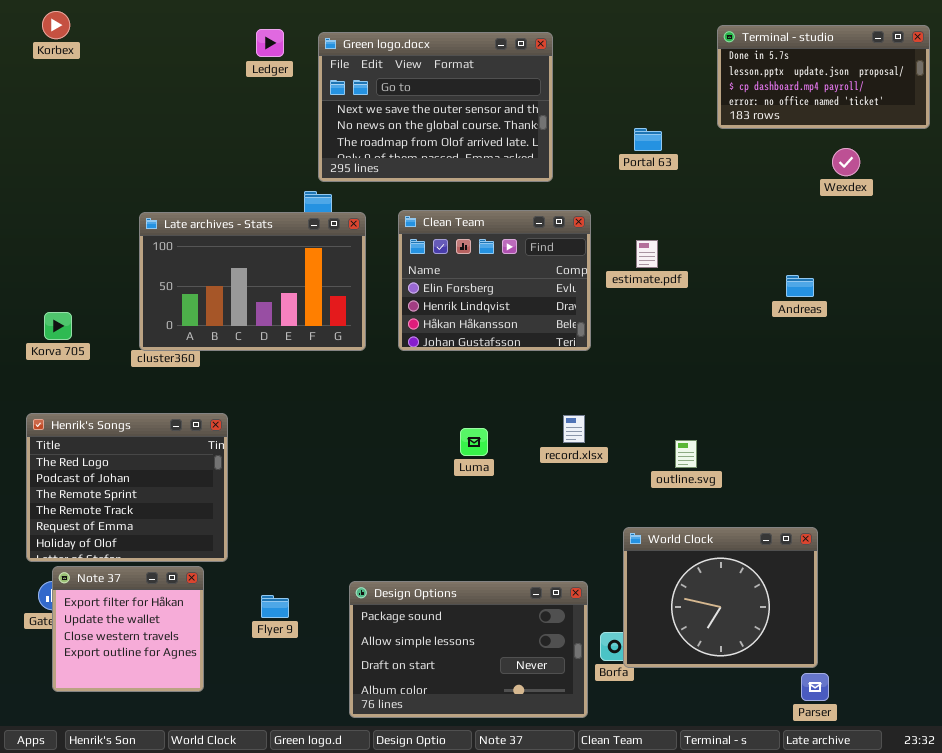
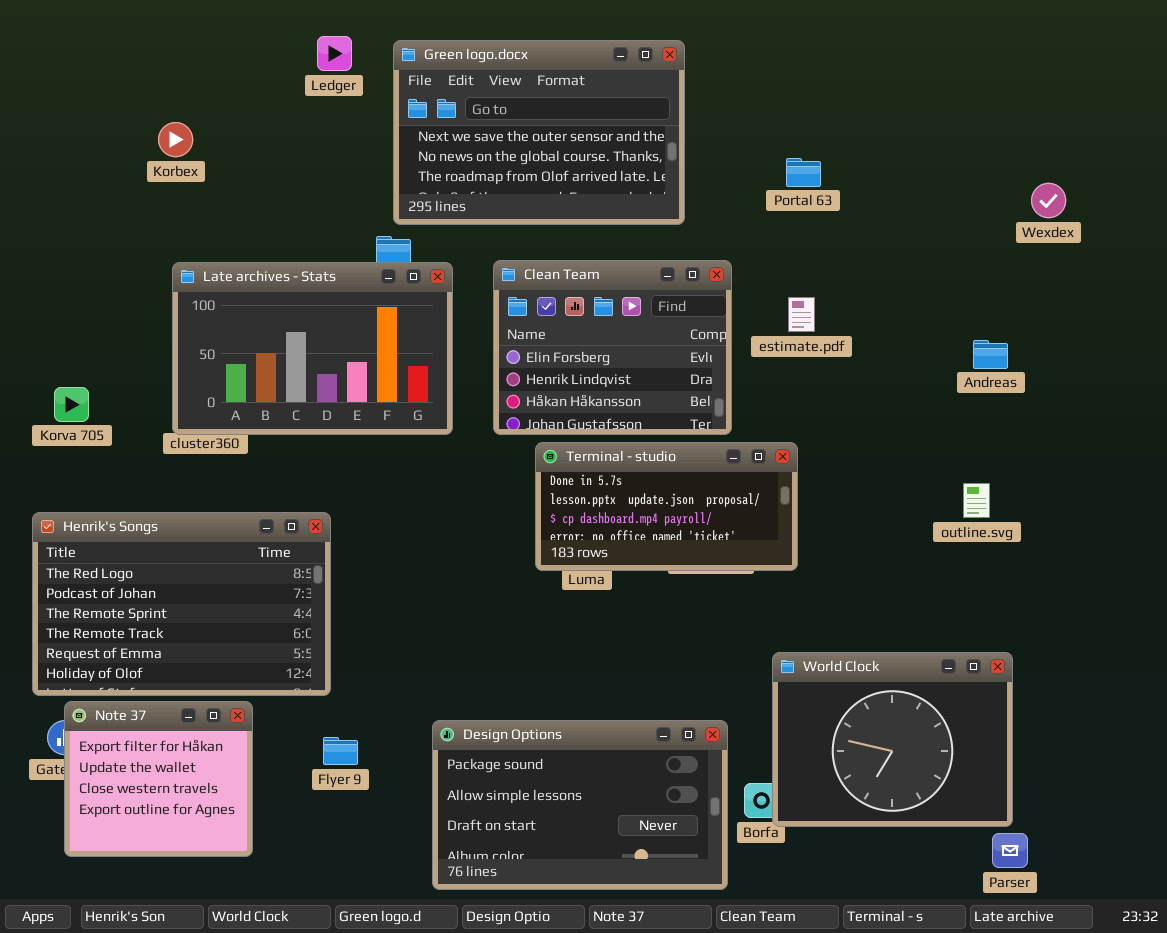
Korbex: [42,11,70,39] -> [158,122,193,157], moved
Terminal - studio: [717,25,930,129] -> [535,442,798,571], moved
Henrik's Songs: [26,413,228,562] -> [32,512,331,696], resized
outline.svg: [675,440,697,468] -> [963,483,990,518], moved

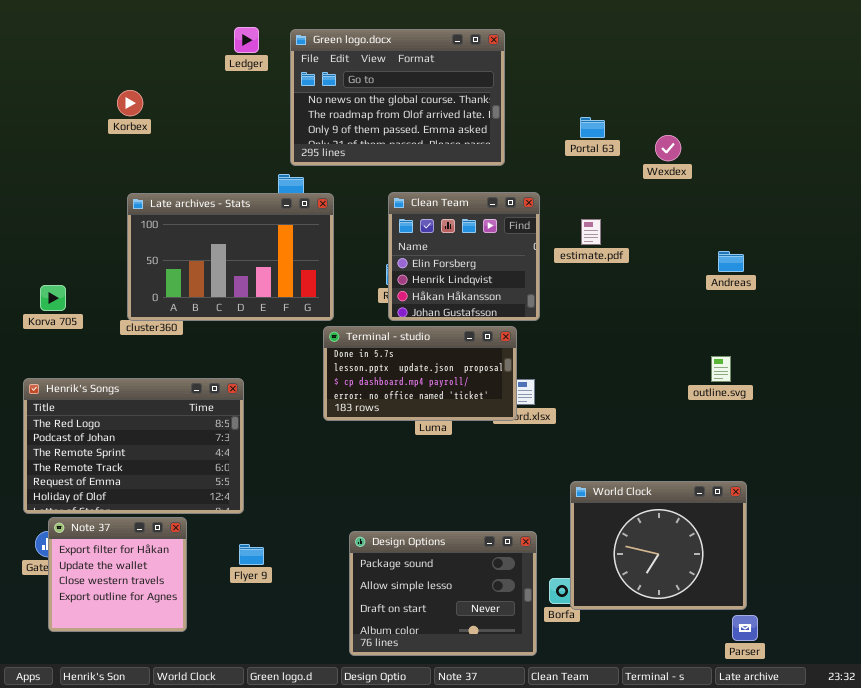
Green logo.docx: [393,40,685,225] -> [290,29,505,166], scrolled down 1 row
Wexdex: [1031,183,1066,218] -> [655,135,681,161], moved
Clean Team: [493,260,732,435] -> [388,192,540,321], resized
Terminal - studio: [535,442,798,571] -> [323,326,517,421], moved
Design Options: [432,720,728,890] -> [349,531,537,656], resized

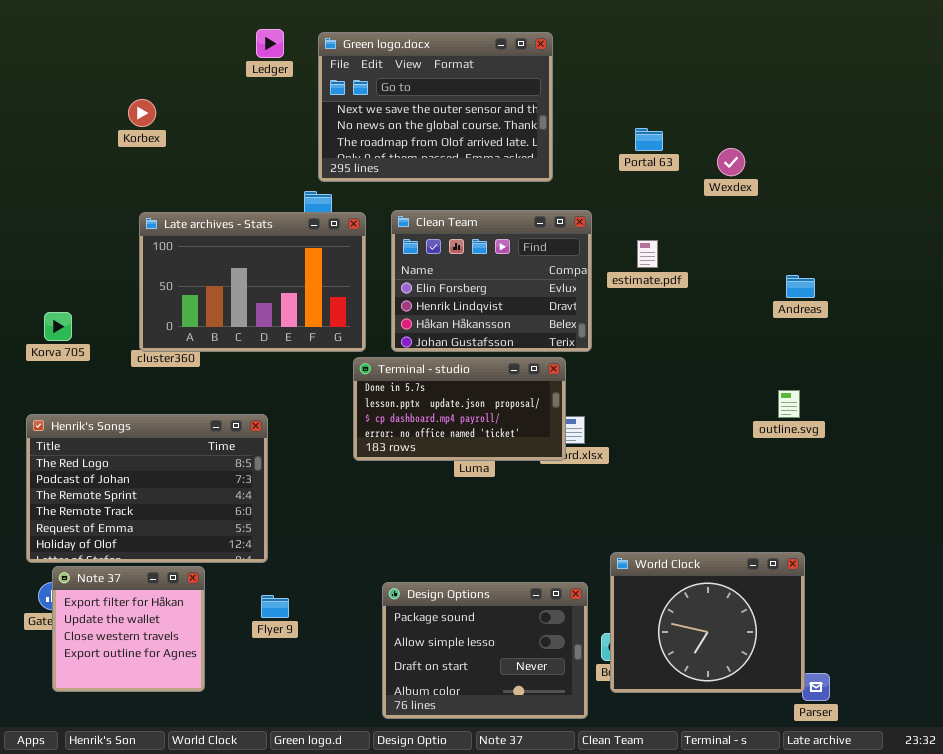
Green logo.docx: [290,29,505,166] -> [318,32,553,182], scrolled up 1 row
Clean Team: [388,192,540,321] -> [391,210,592,352], resized
World Clock: [570,481,747,610] -> [610,552,805,693], moved

